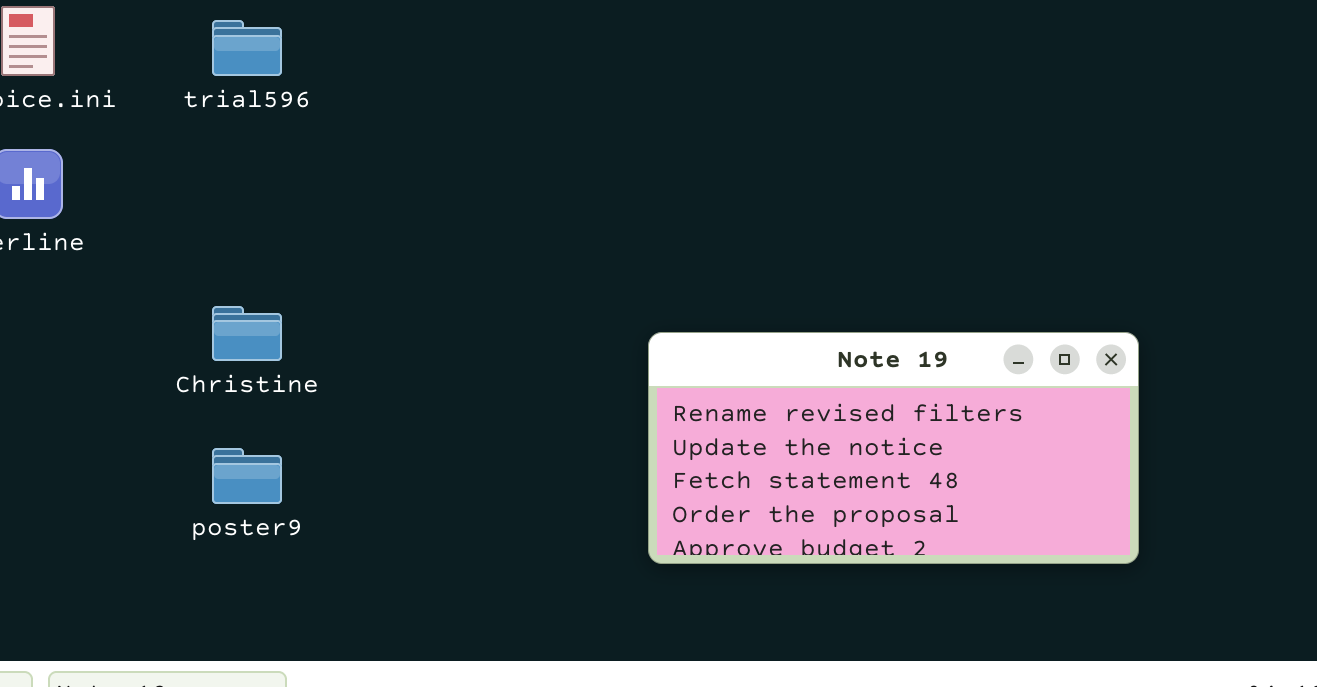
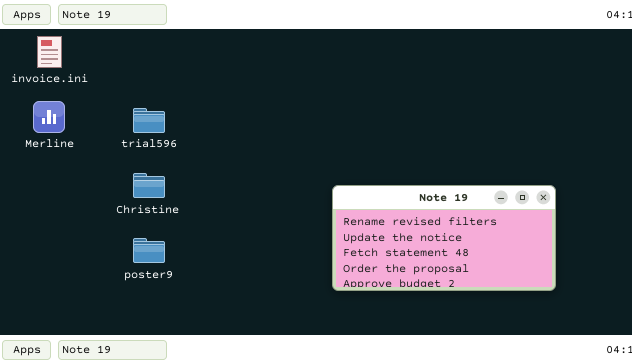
trial596: [212,20,282,76] -> [133,108,165,133], moved

